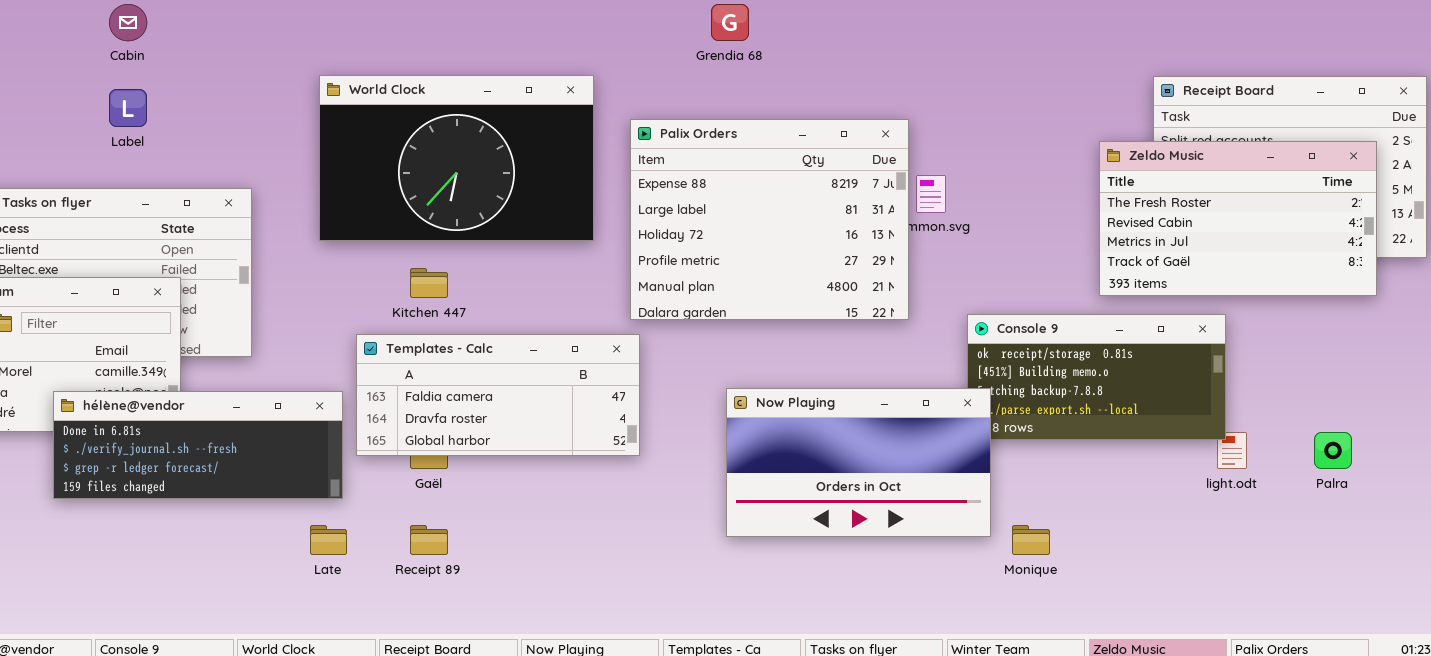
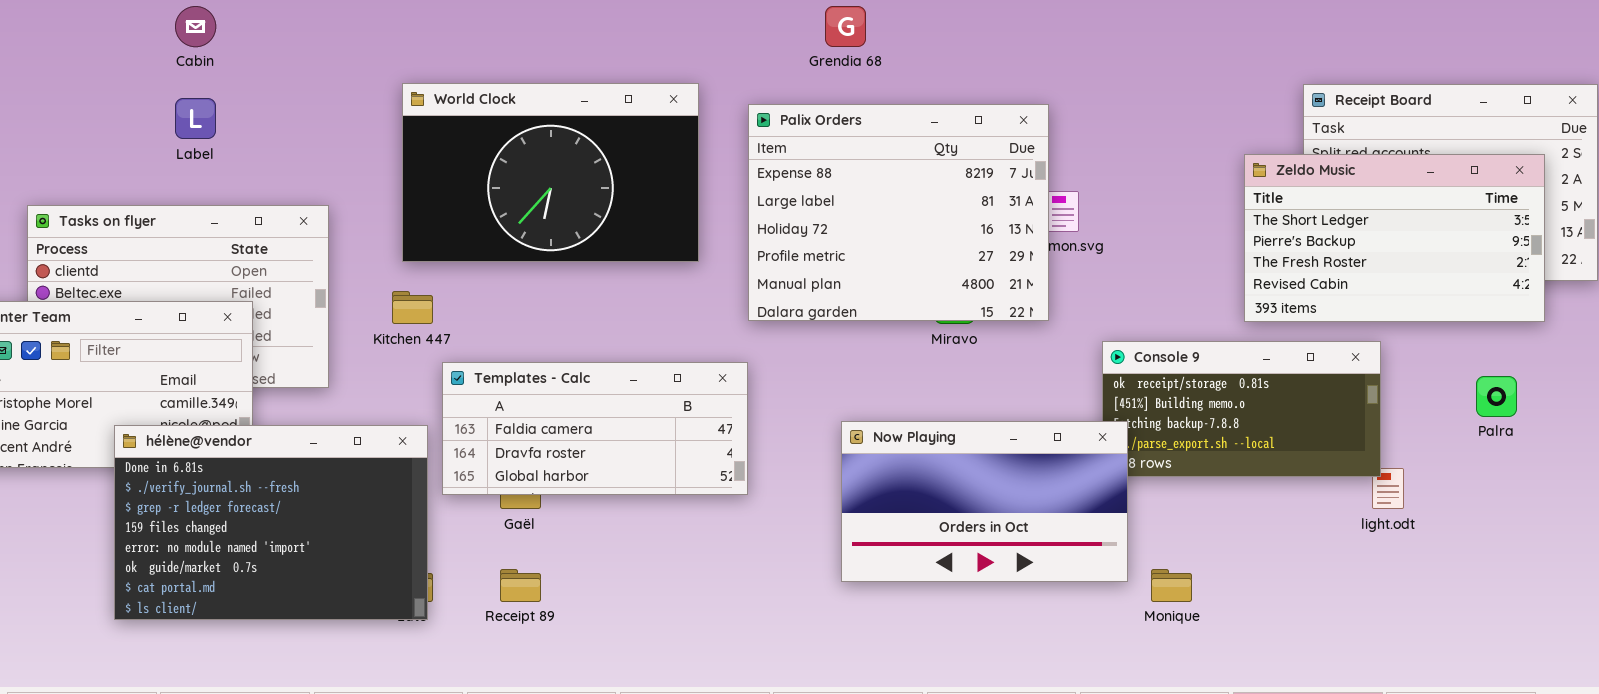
Palix Orders: [630,119,909,320] -> [748,104,1049,321], moved
Zeldo Music: [1099,141,1377,296] -> [1244,154,1545,322], scrolled up 2 rows
Kitchen 447: [410,268,448,298] -> [392,291,433,324], moved
hélène@vendor: [53,391,343,499] -> [114,425,428,620], resized
Palra: [1314,432,1352,469] -> [1476,376,1517,417], moved

